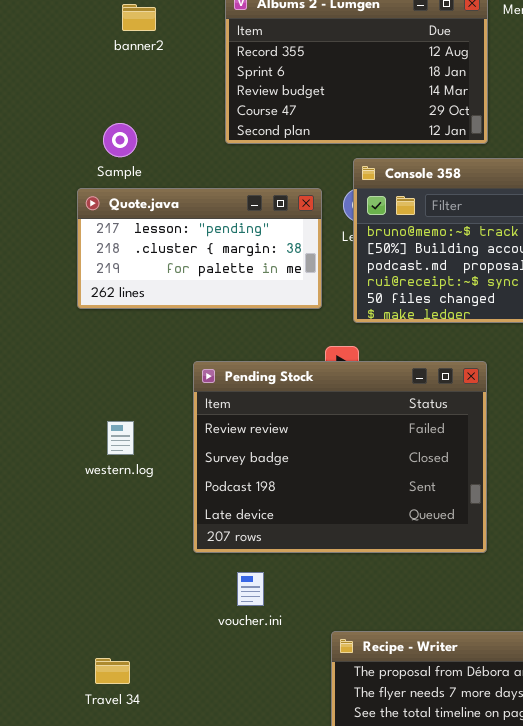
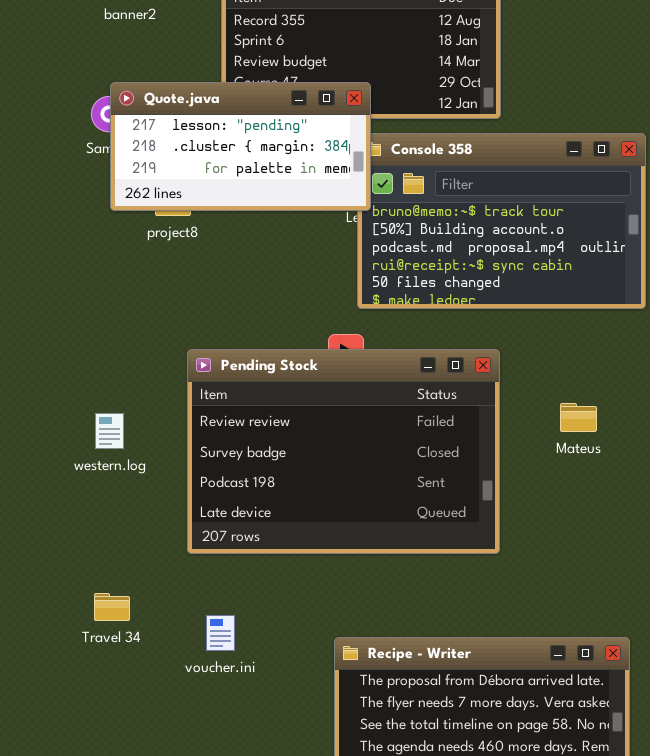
Quote.java: [77,188,322,309] -> [110,82,371,211], moved
voucher.ini: [237,572,264,606] -> [206,615,235,651], moved
Travel 34: [95,658,130,684] -> [94,593,130,621], moved

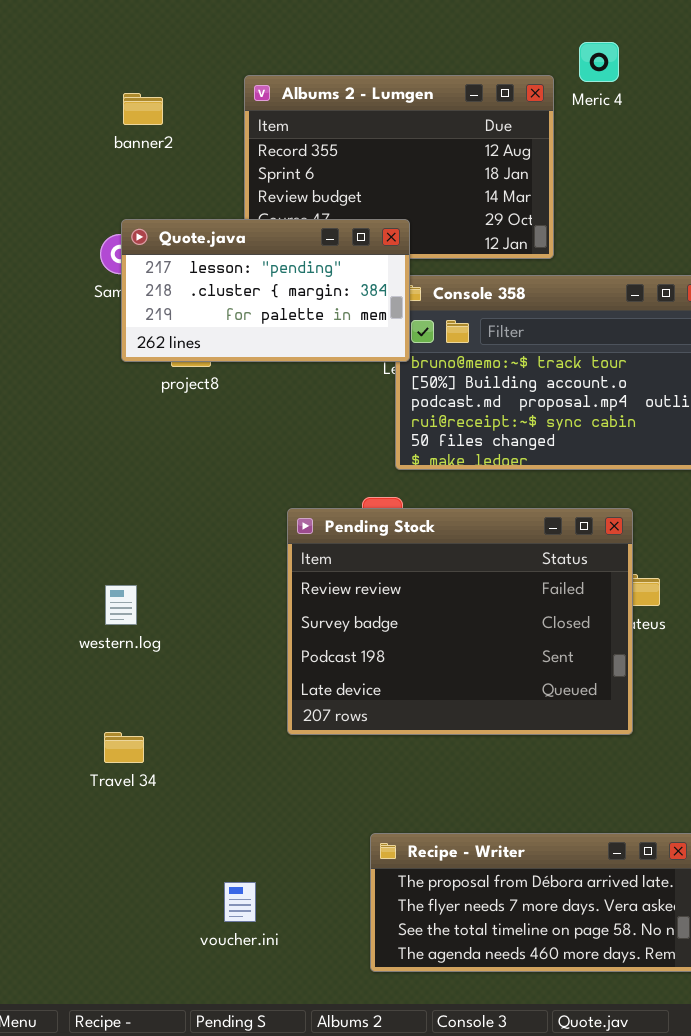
Pending Stock: [187,349,500,554] -> [287,508,633,735], moved
Travel 34: [94,593,130,621] -> [104,732,144,763], moved
voucher.ini: [206,615,235,651] -> [224,882,256,922], moved

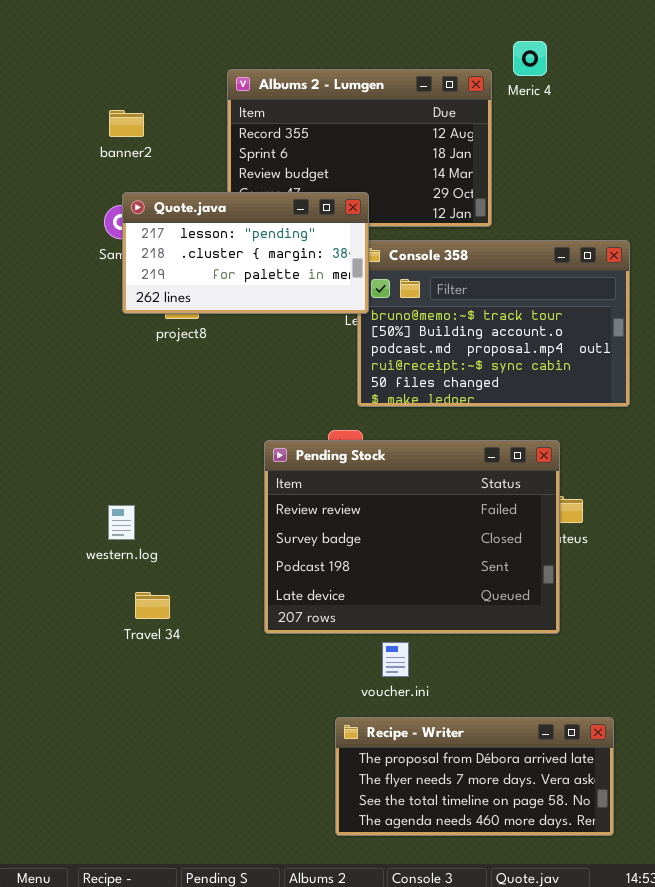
banner2: [123,93,163,125] -> [109,110,144,137], moved
Travel 34: [104,732,144,763] -> [135,592,170,619], moved
voucher.ini: [224,882,256,922] -> [382,642,409,677], moved

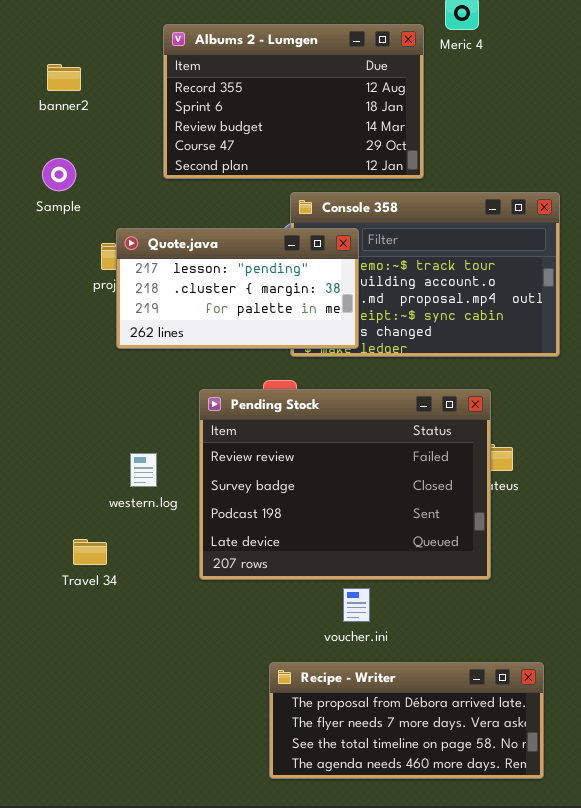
Quote.java: [122,192,369,314] -> [116,228,359,349], moved
western.log: [108,505,135,540] -> [130,453,157,487], moved
voucher.ini: [382,642,409,677] -> [343,588,370,622], moved

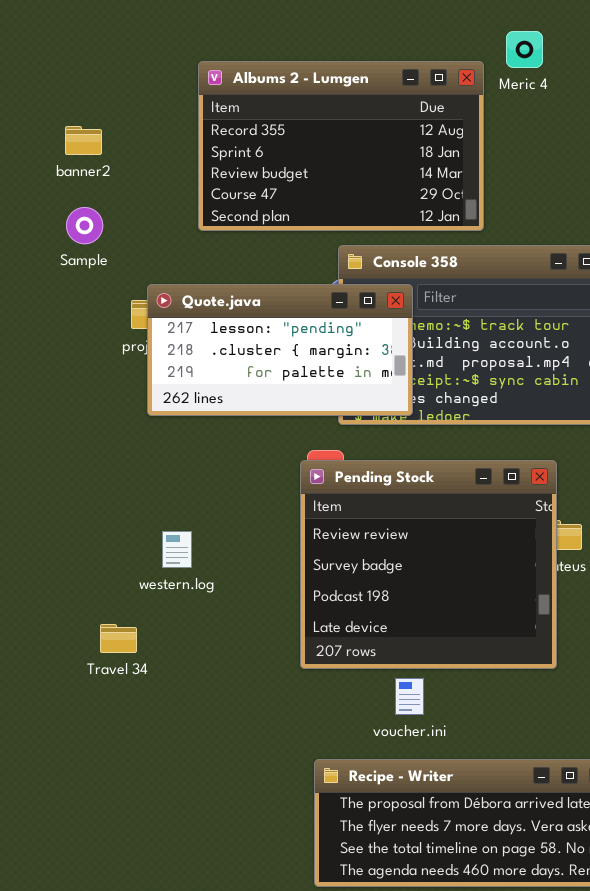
banner2: [47,64,81,91] -> [65,126,102,155], moved
Pending Stock: [199,389,491,580] -> [300,460,557,669], resized

